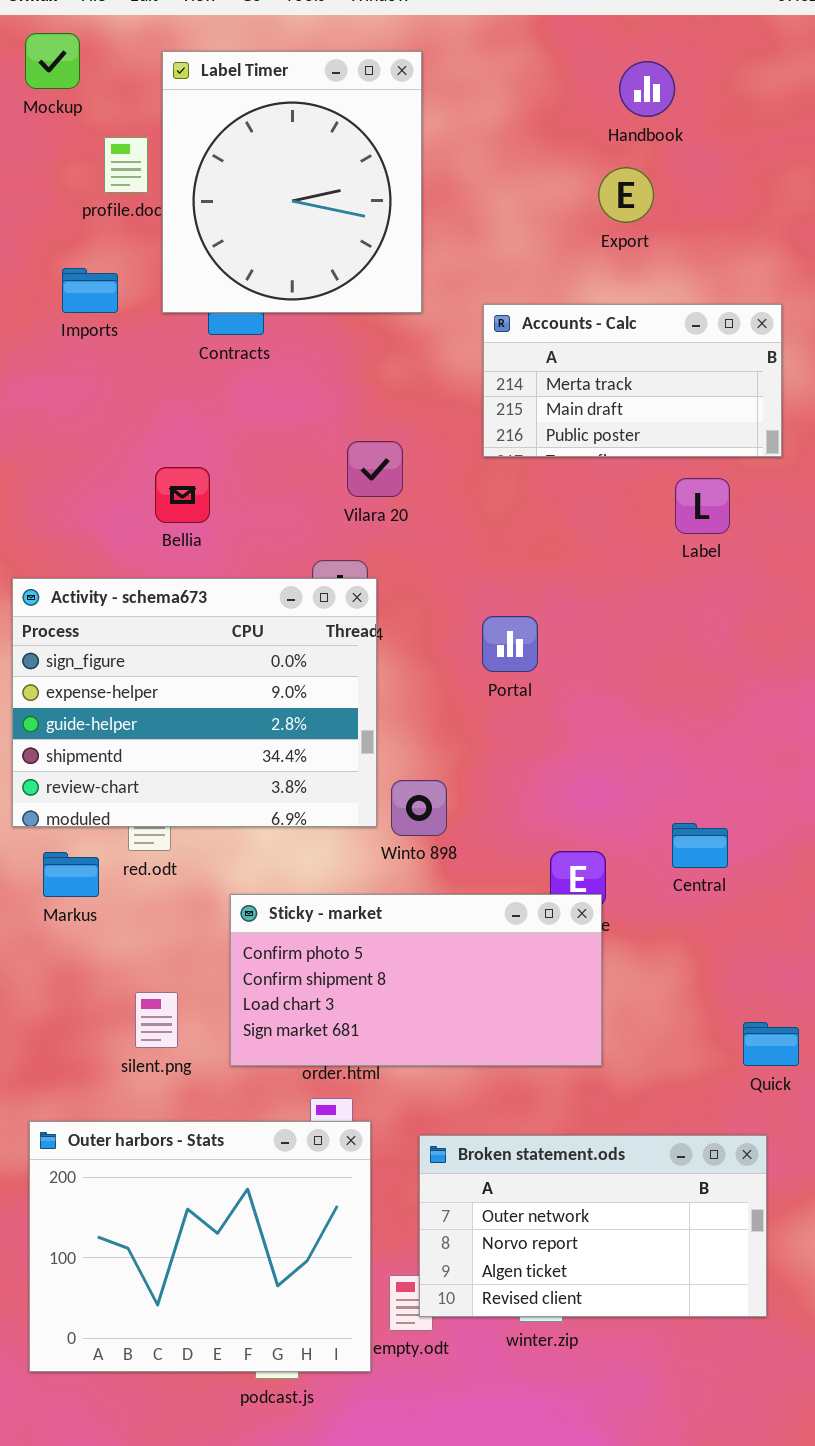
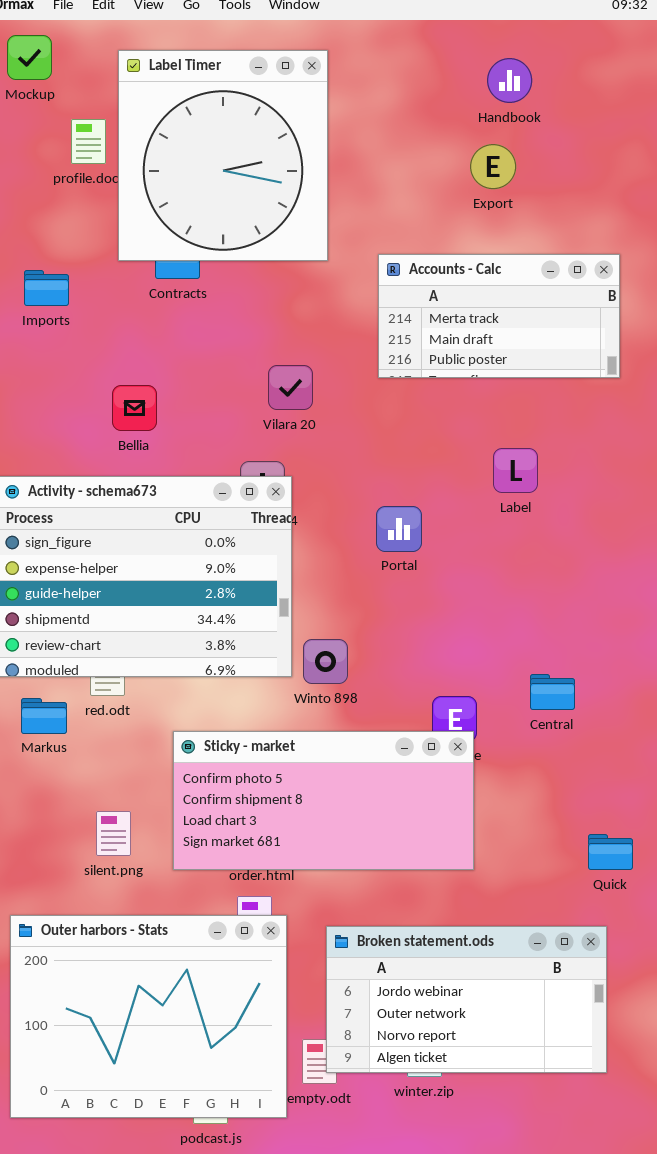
Imports: [62,268,118,313] -> [24,270,69,306], moved
Label: [675,478,730,534] -> [493,448,538,493], moved
Broken statement.ods: [419,1135,767,1317] -> [326,926,607,1073], scrolled up 1 row

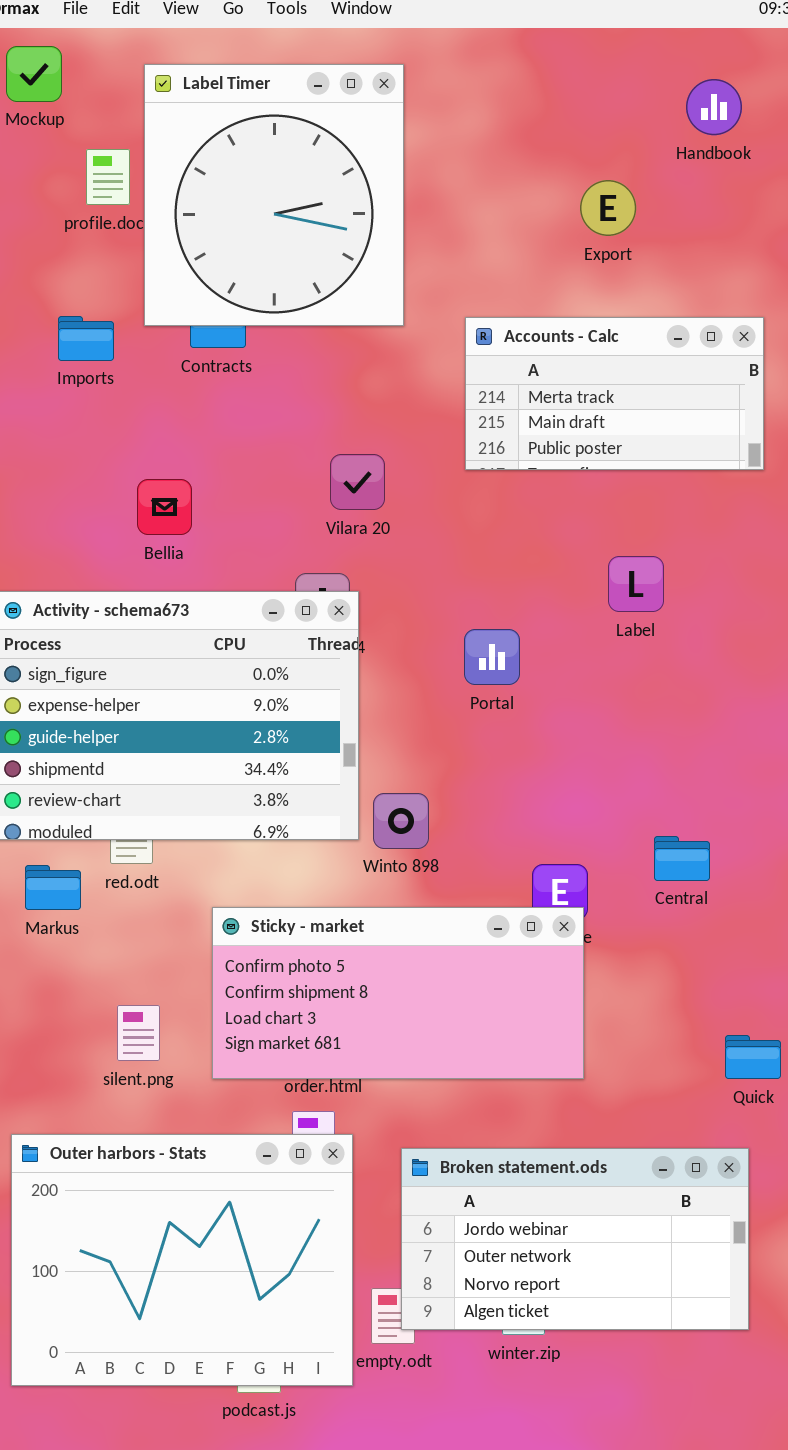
Handbook: [487,58,532,103] -> [686,79,742,135], moved
Imports: [24,270,69,306] -> [58,316,114,361], moved

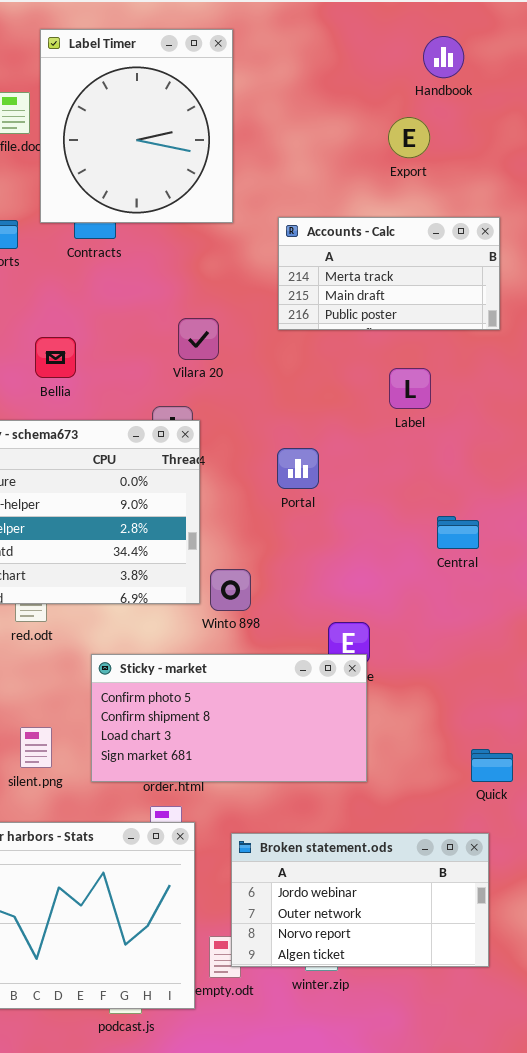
Handbook: [686,79,742,135] -> [423,36,464,78], moved
Export: [580,180,636,236] -> [388,117,430,158], moved
Label: [608,556,664,612] -> [389,368,431,409], moved
Central: [654,836,710,881] -> [437,516,479,549], moved

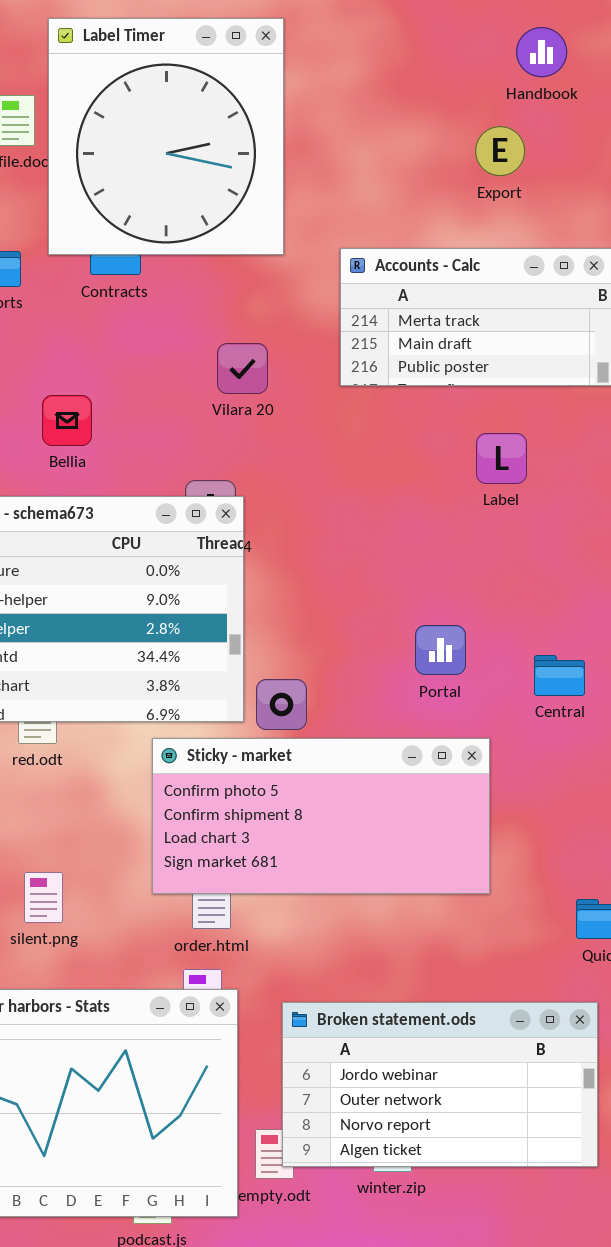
Vilara 20: [178,318,219,360] -> [217,343,268,394], moved
Portal: [277,448,319,489] -> [415,625,466,675], moved
Central: [437,516,479,549] -> [534,655,585,696], moved
Sticky - market: [91,654,367,782] -> [152,738,490,894], moved

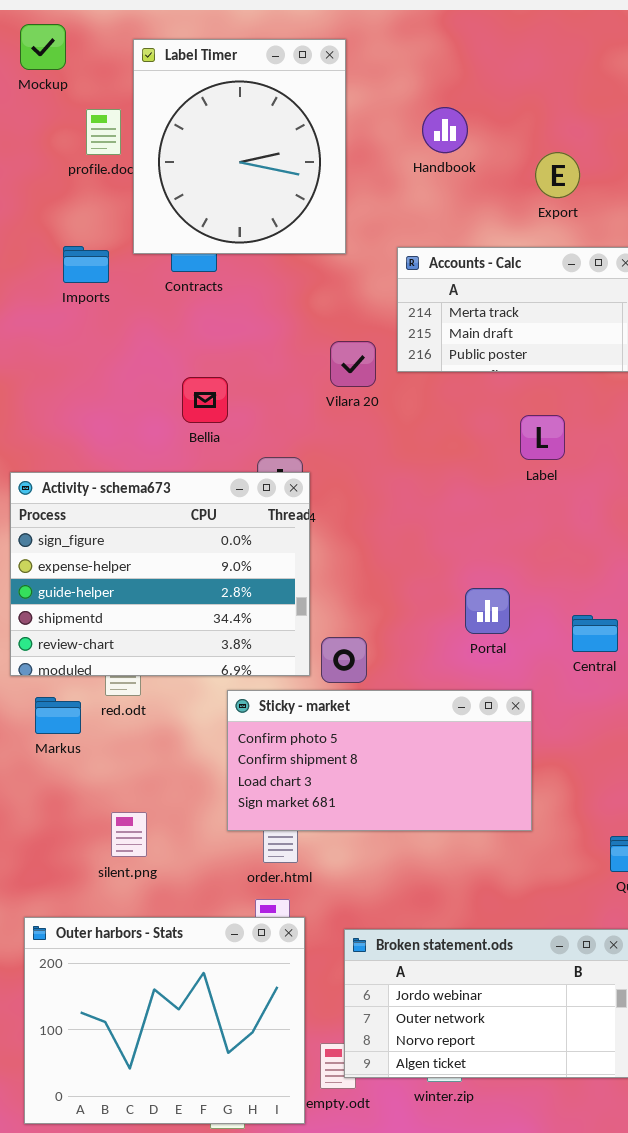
Handbook: [516,27,567,77] -> [422,107,468,153], moved
Export: [475,126,525,176] -> [535,152,580,198], moved
Vilara 20: [217,343,268,394] -> [330,341,376,387], moved
Bellia: [42,395,92,446] -> [182,377,228,423], moved

